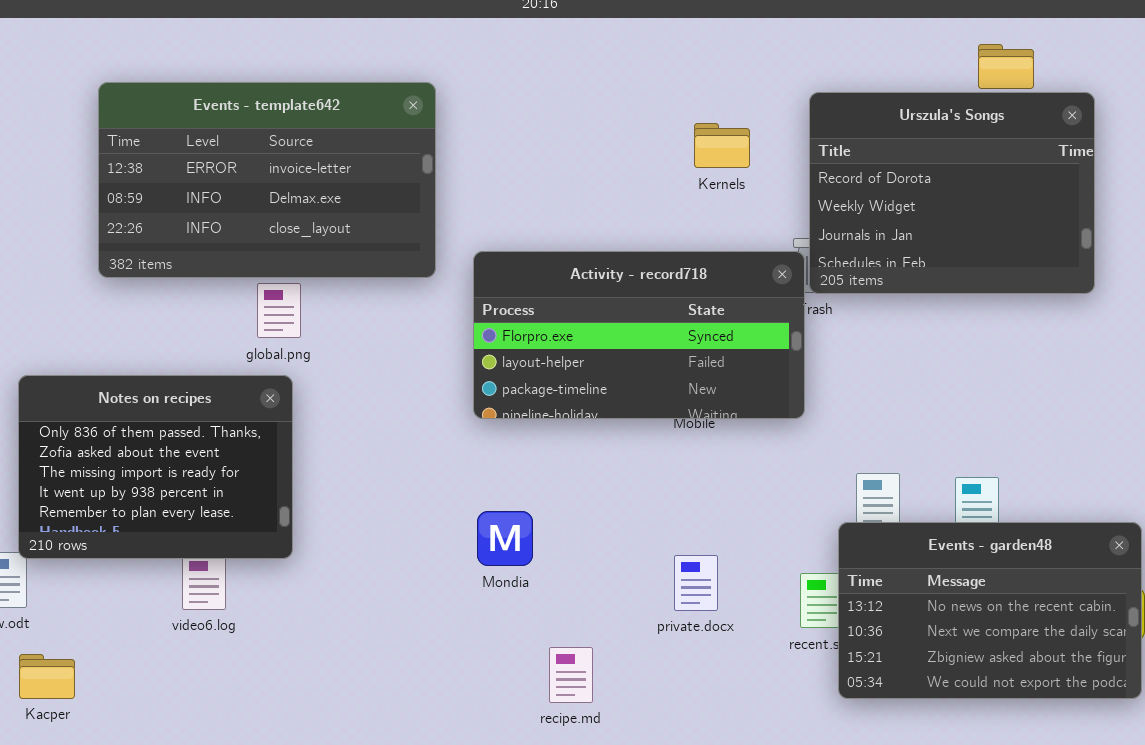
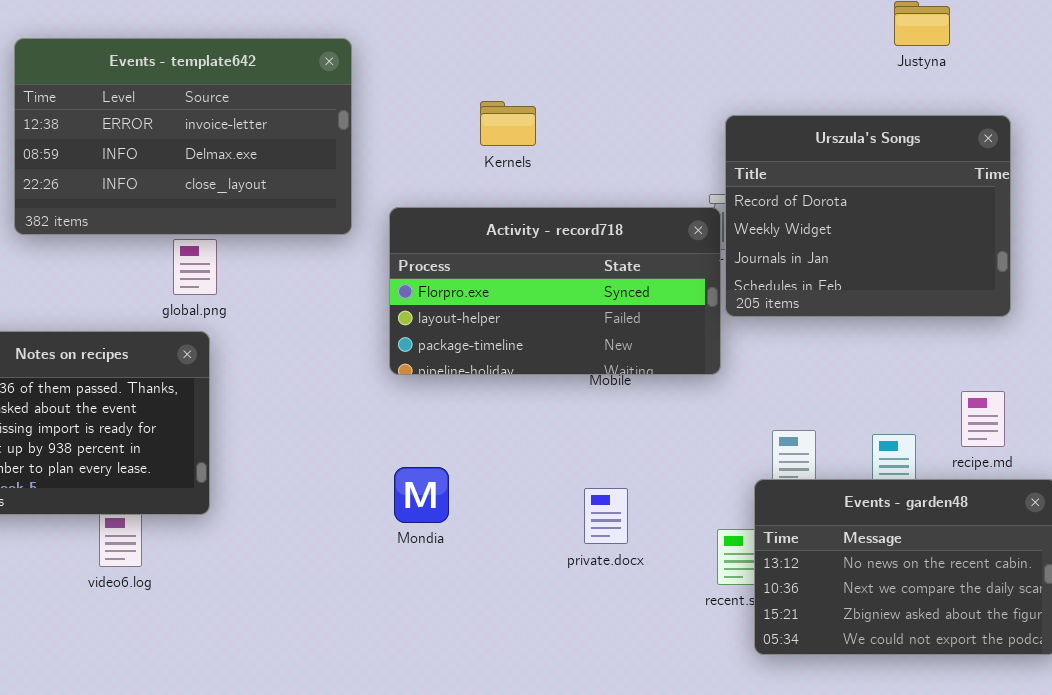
Urszula's Songs: [809,92,1095,294] -> [725,115,1011,317], moved
Kernels: [694,123,750,168] -> [480,101,536,146], moved
private.docx: [674,555,718,611] -> [584,488,628,544], moved
recipe.md: [549,647,593,703] -> [961,391,1005,447], moved

